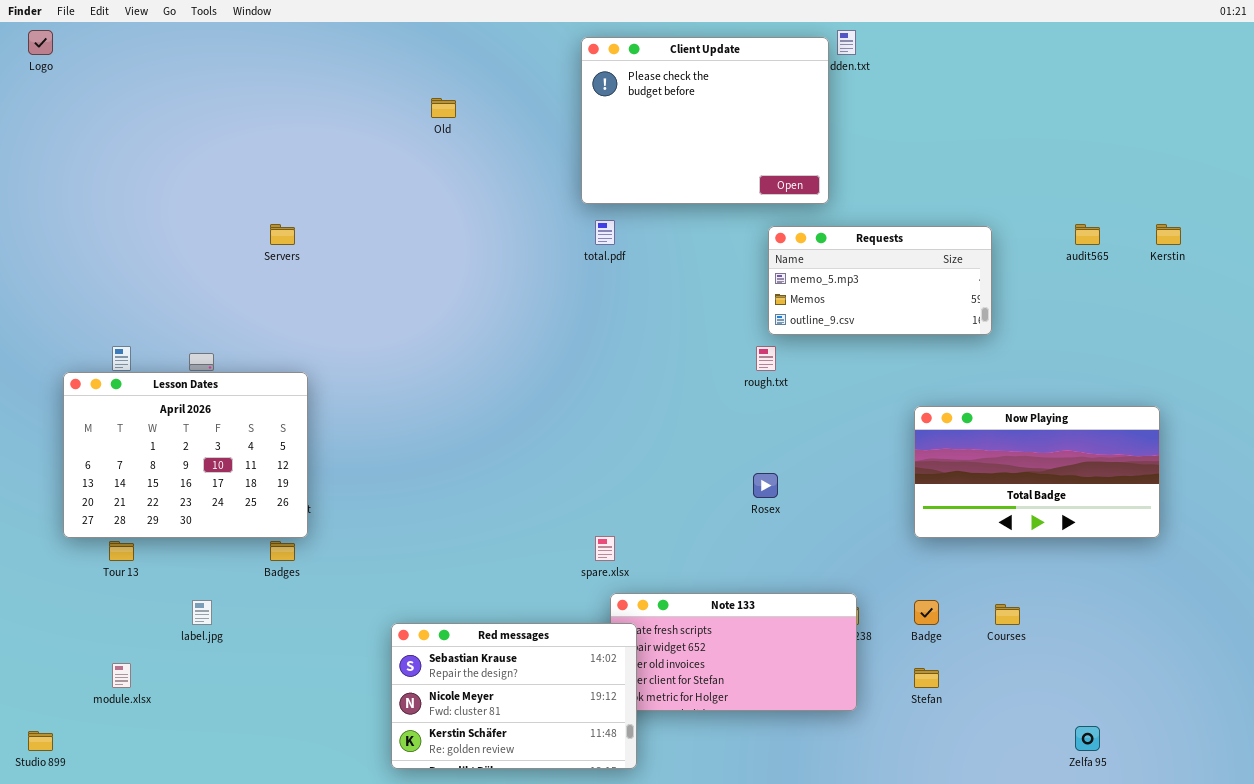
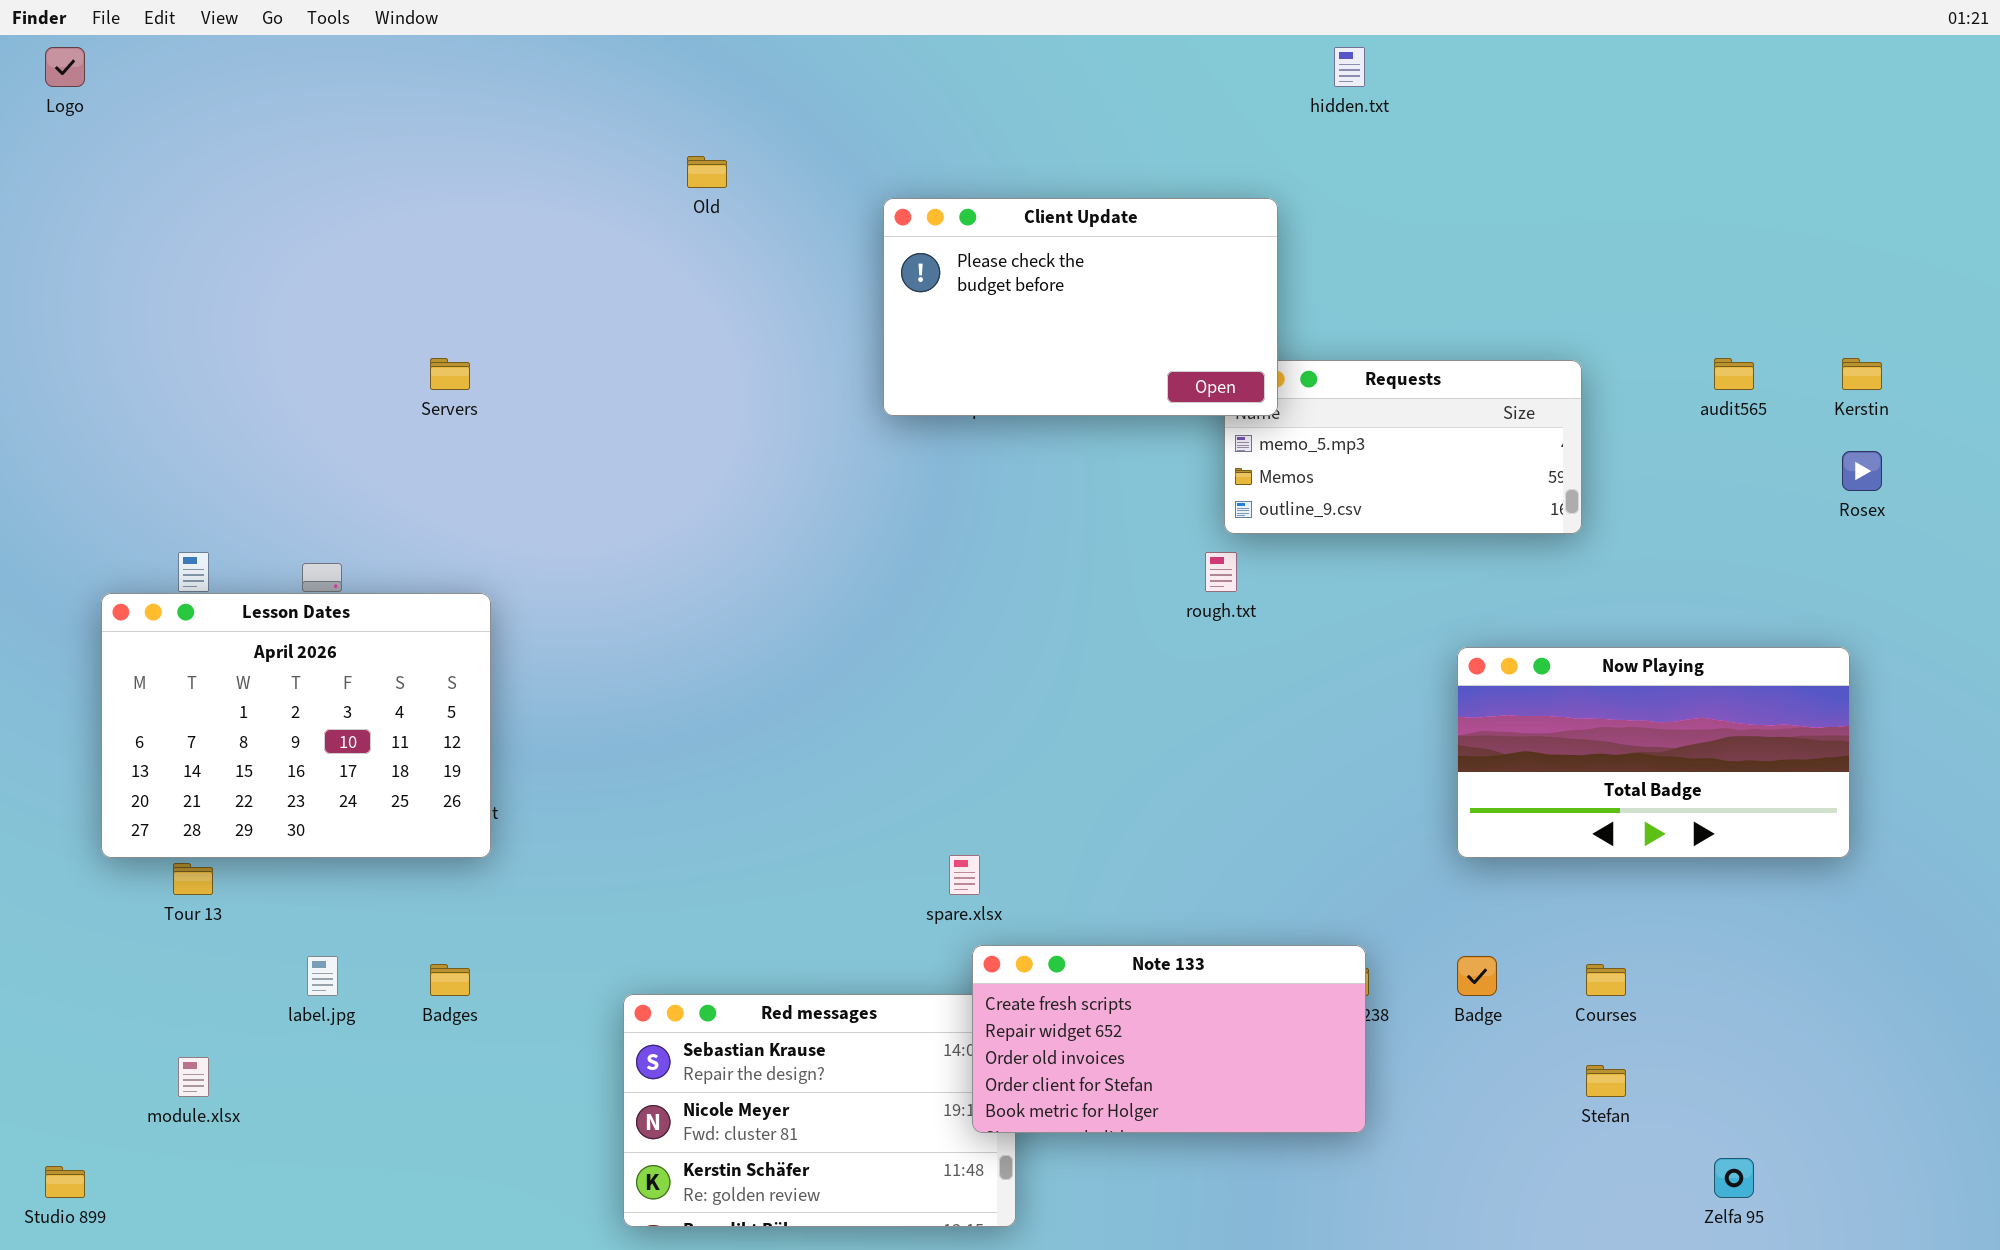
Client Update: [581,37,829,204] -> [883,198,1278,416], moved, resized
Rosex: [753,473,778,498] -> [1842,451,1882,491], moved
Badges: [270,541,295,561] -> [430,964,470,996], moved
Note 133: [610,593,857,711] -> [972,945,1366,1133], raised
Stefan: [914,668,939,688] -> [1586,1065,1626,1097], moved

